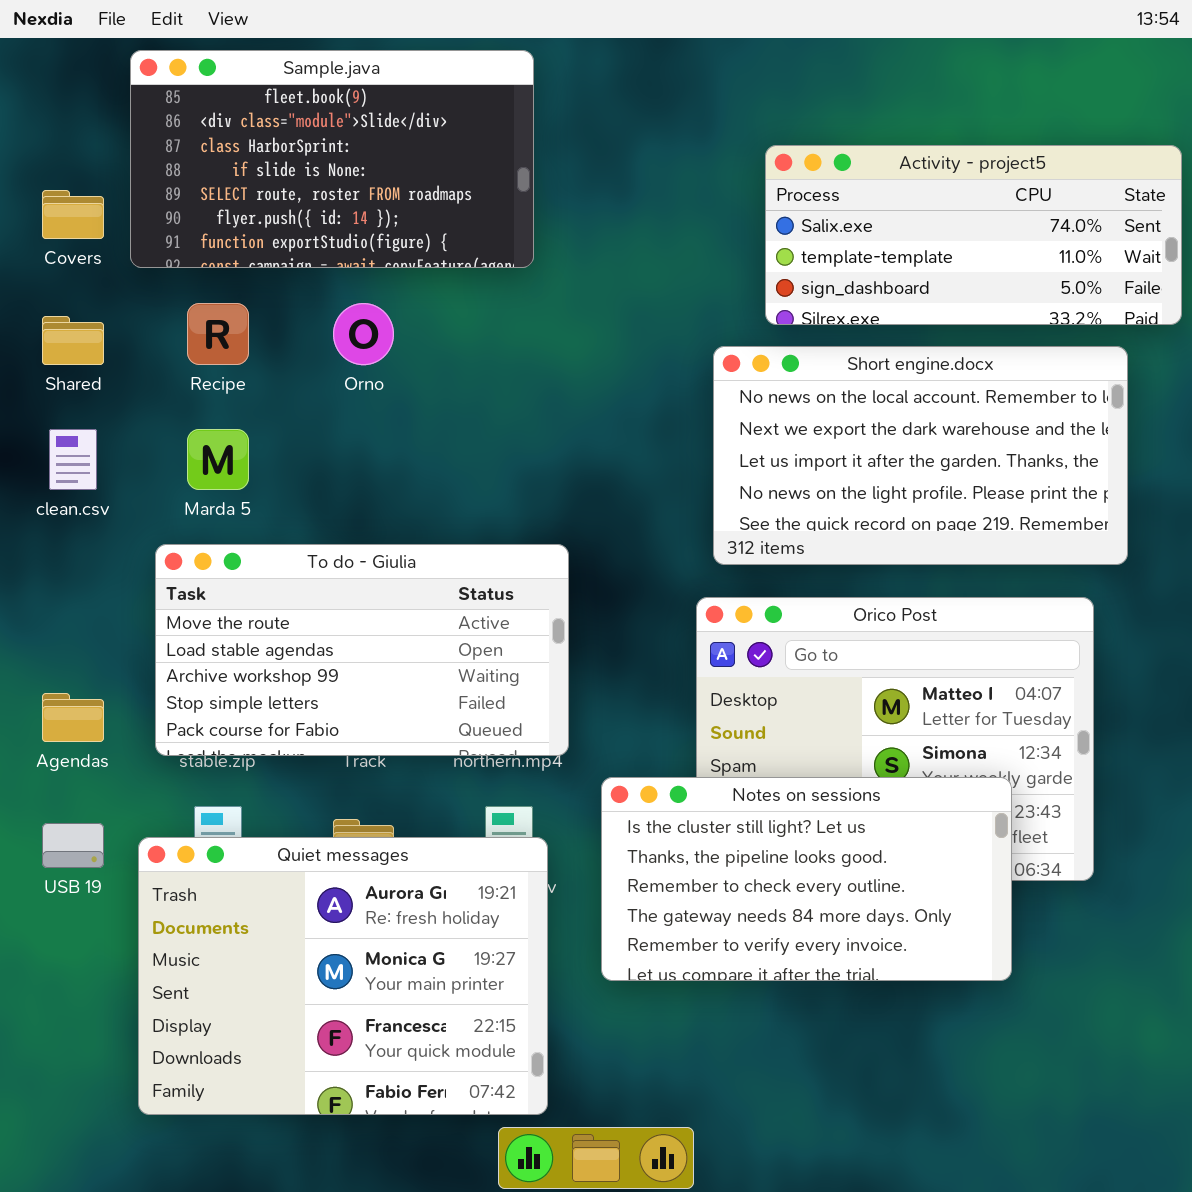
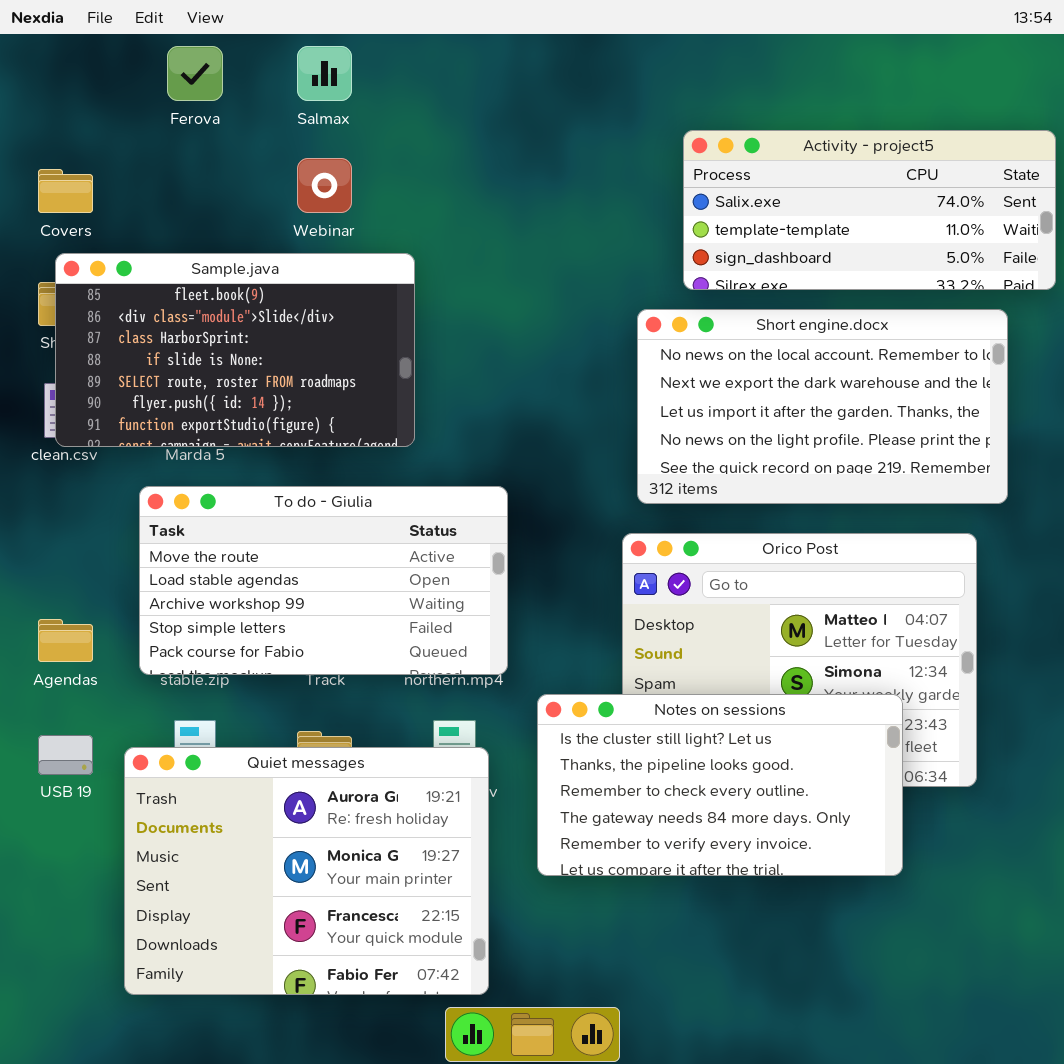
Sample.java: [130,50,534,268] -> [55,253,415,447], moved

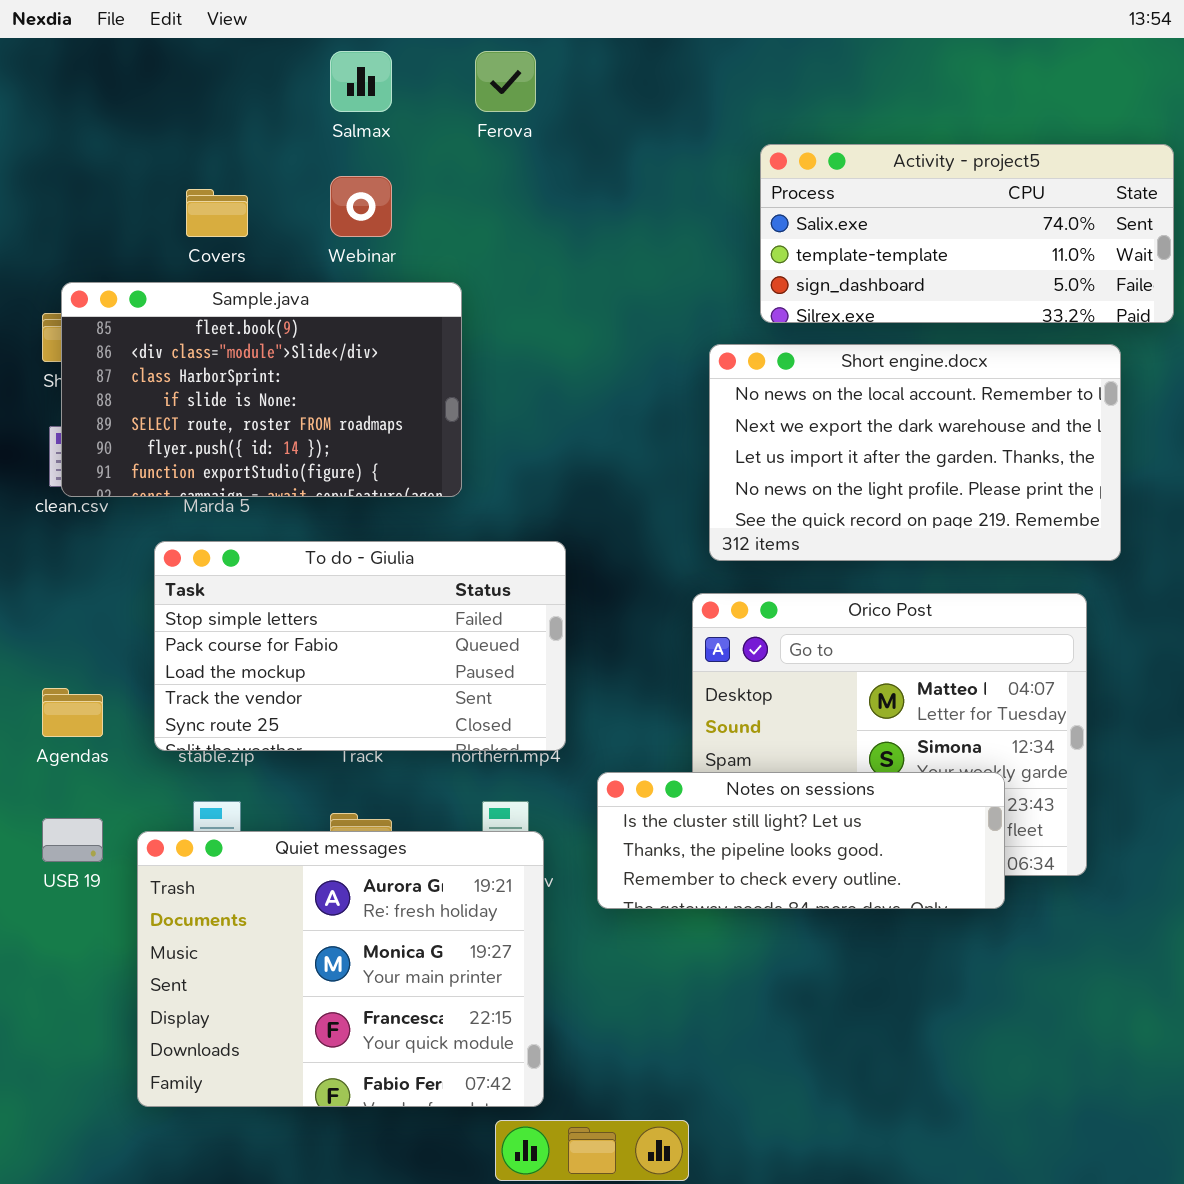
Ferova: [167,46,223,101] -> [475,51,536,112], moved
Covers: [38,169,93,213] -> [186,189,248,237], moved
To do - Giulia: [139,486,508,675] -> [154,541,566,751], scrolled down 3 rows
Notes on sessions: [537,694,903,876] -> [597,772,1005,909], resized

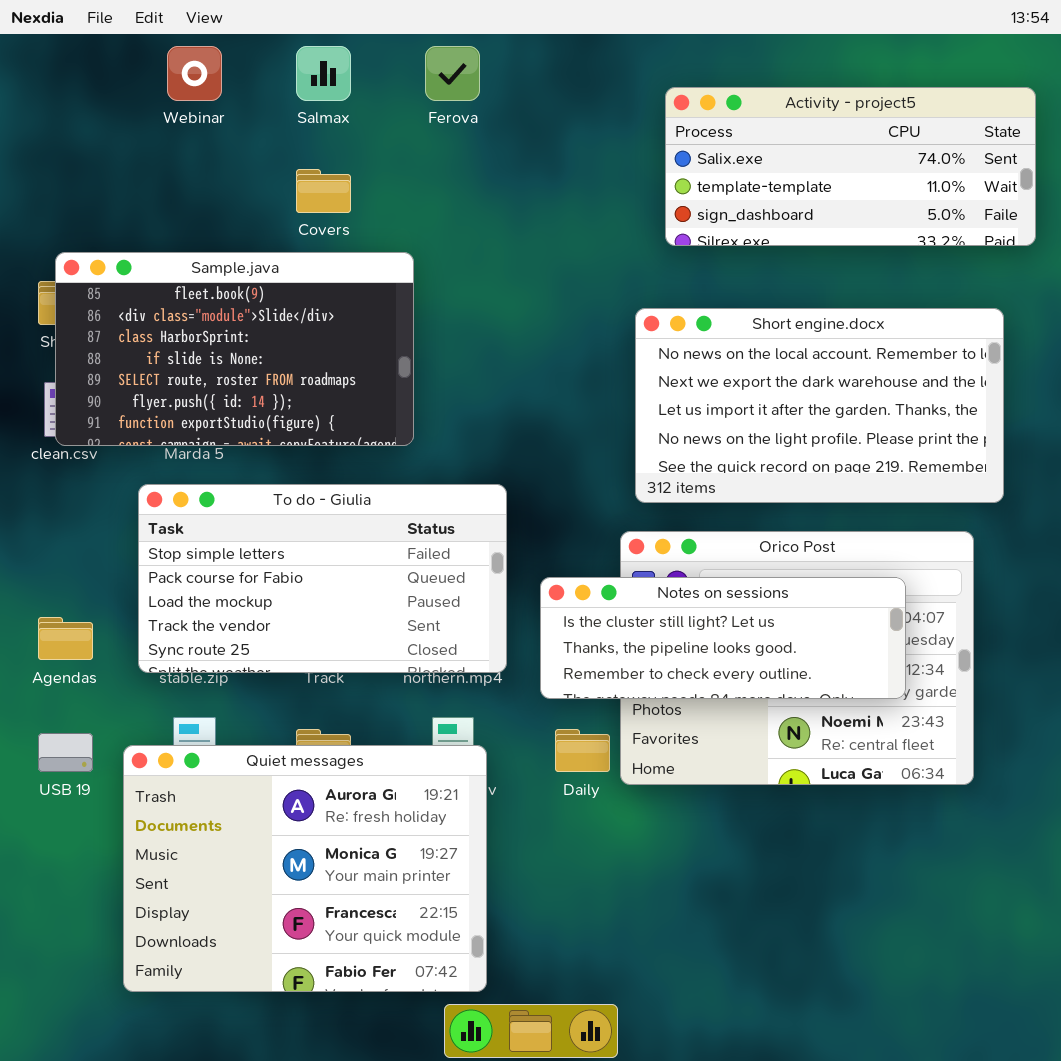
Activity - project5: [760,144,1174,323] -> [665,87,1036,246], moved
Webinar: [330,176,392,237] -> [167,46,222,101], moved
Covers: [186,189,248,237] -> [296,169,351,213], moved
Notes on sessions: [597,772,1005,909] -> [540,577,906,699], moved

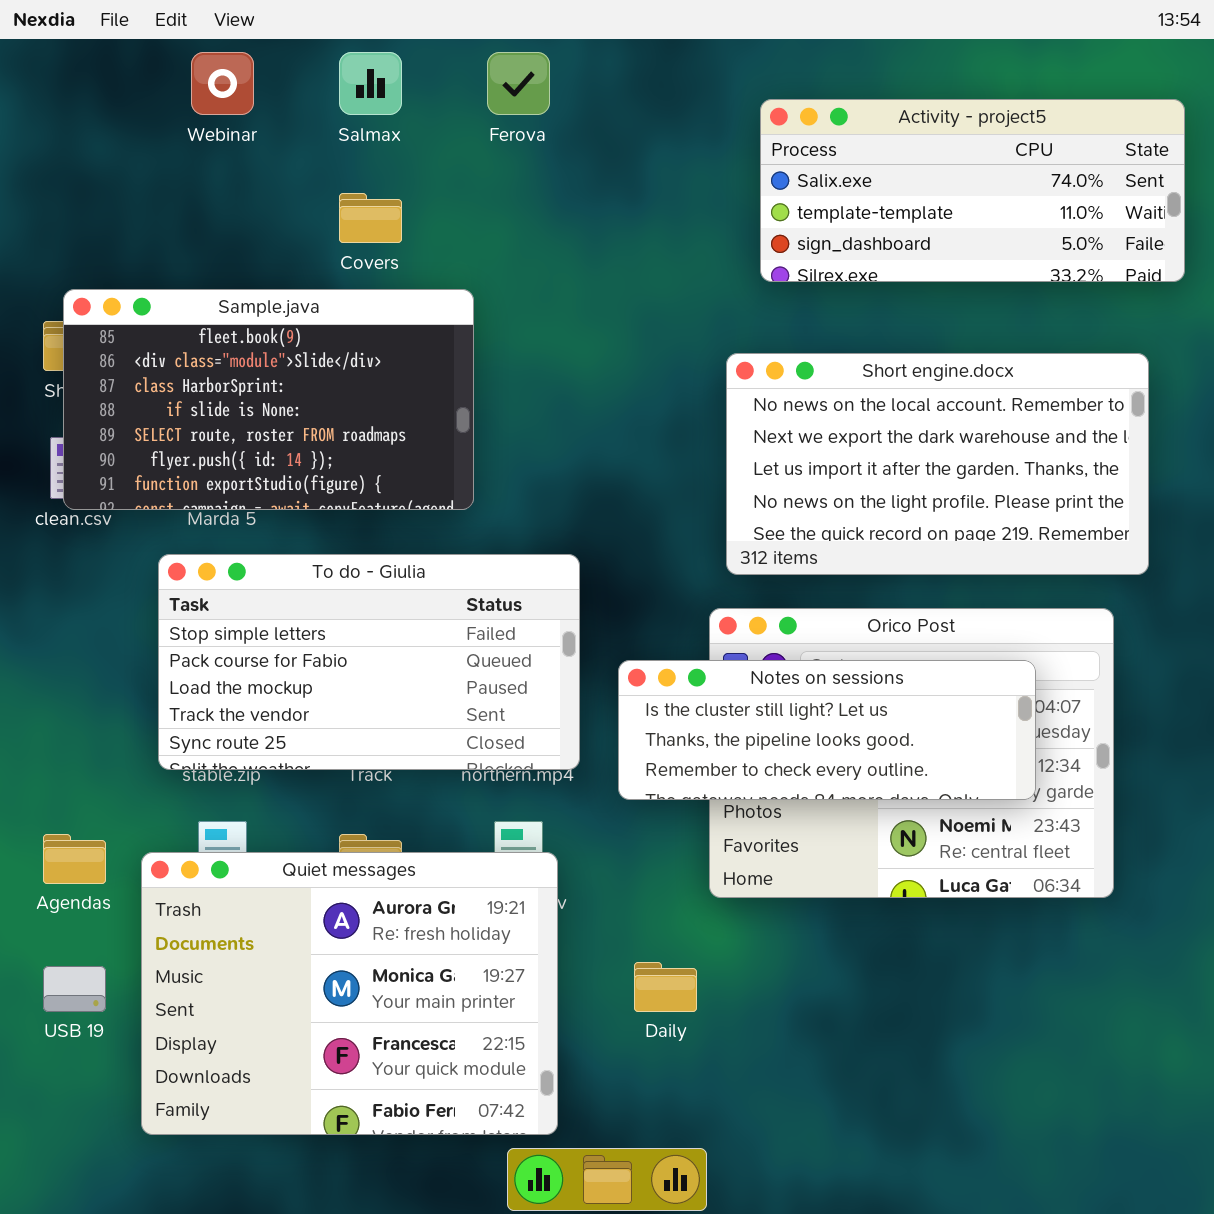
Agendas: [38,617,93,660] -> [43,834,106,884], moved
Daily: [555,729,610,772] -> [634,962,697,1012], moved
USB 19: [38,733,93,772] -> [43,966,106,1012], moved

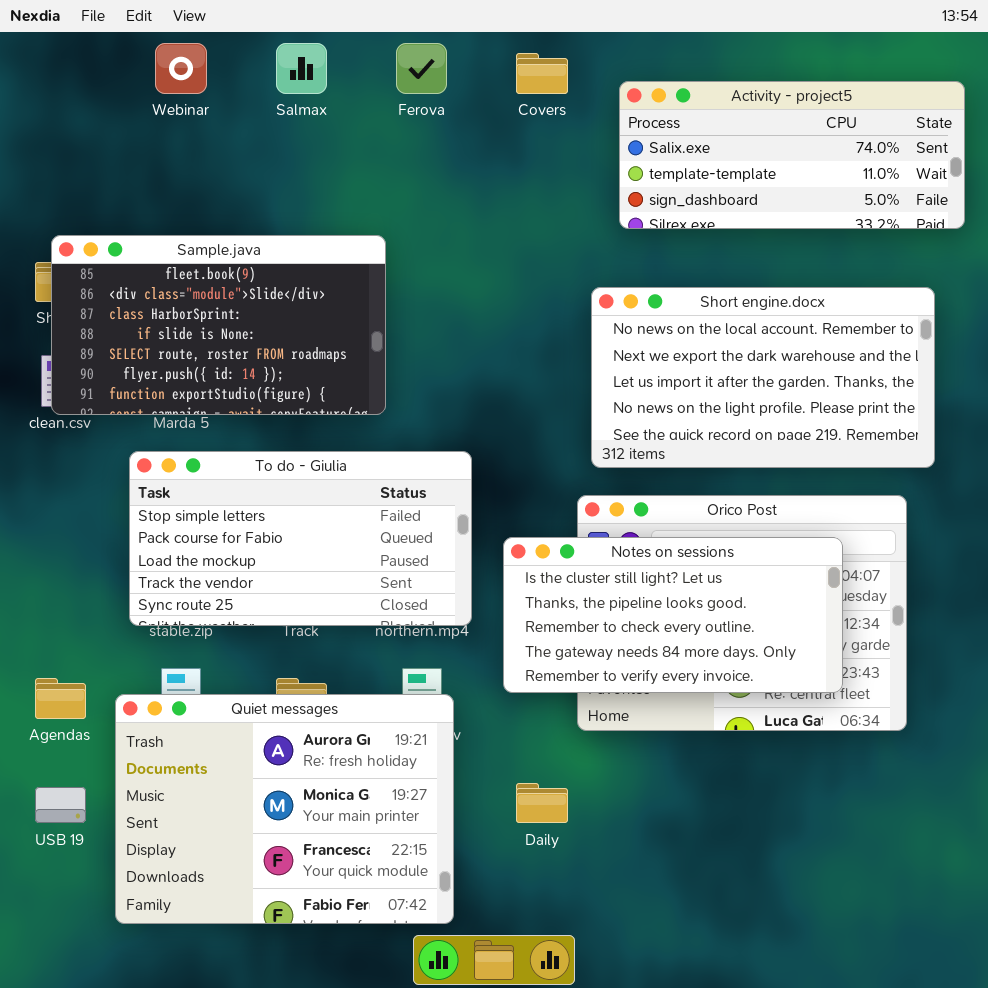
Covers: [339,193,402,243] -> [516,53,568,94], moved
Notes on sessions: [618,660,1036,800] -> [503,537,843,693], resized

